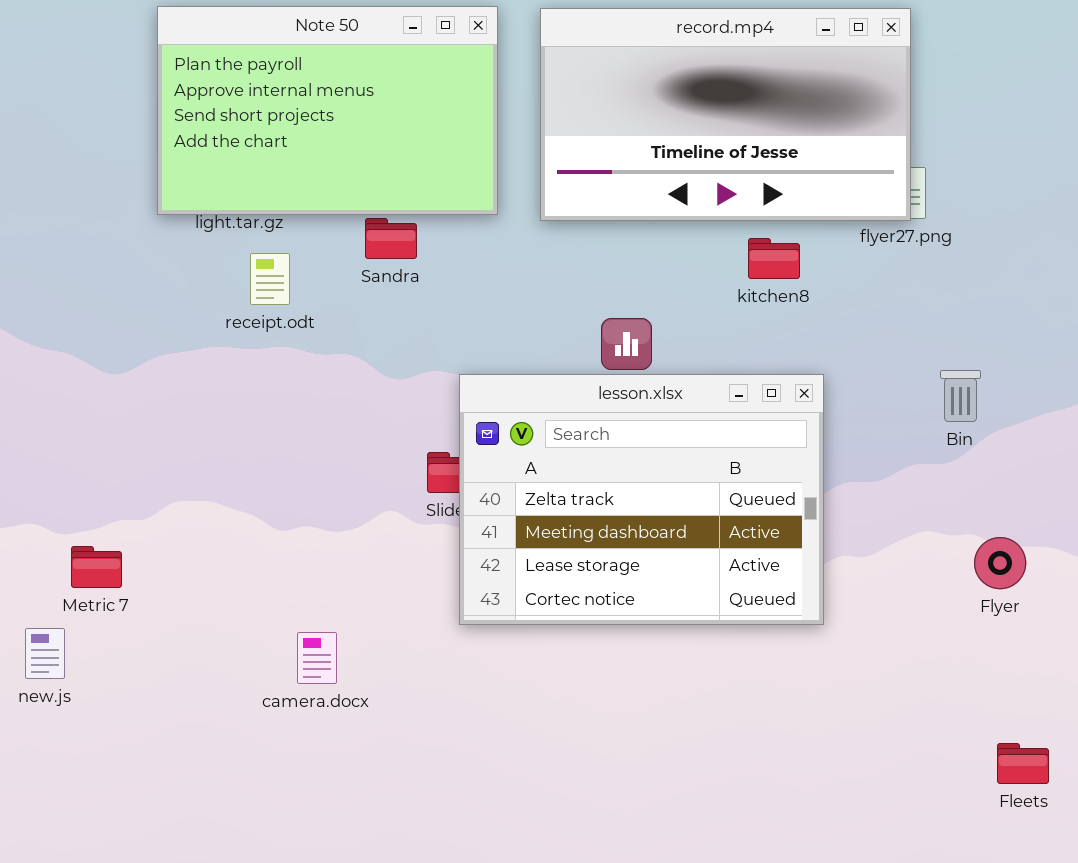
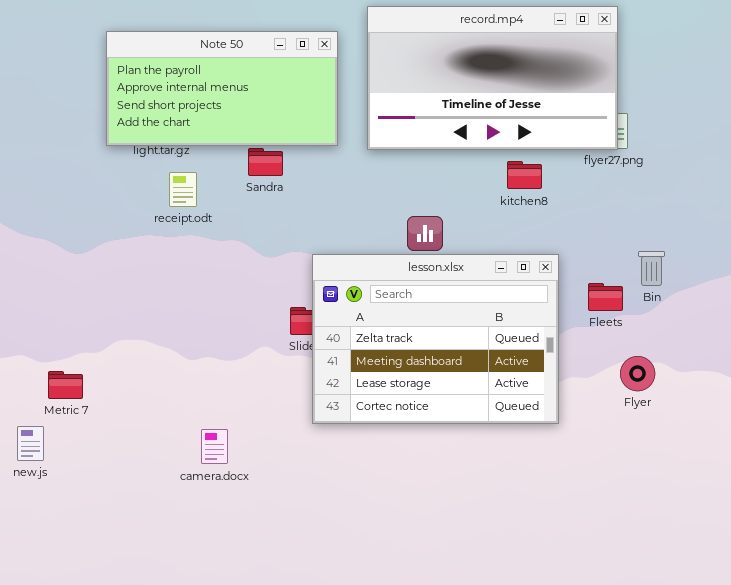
Note 50: [157,6,498,215] -> [106,31,338,146], resized
Flyer: [974,537,1026,589] -> [620,356,655,391], moved
Fleets: [997,743,1049,784] -> [588,283,623,311], moved

